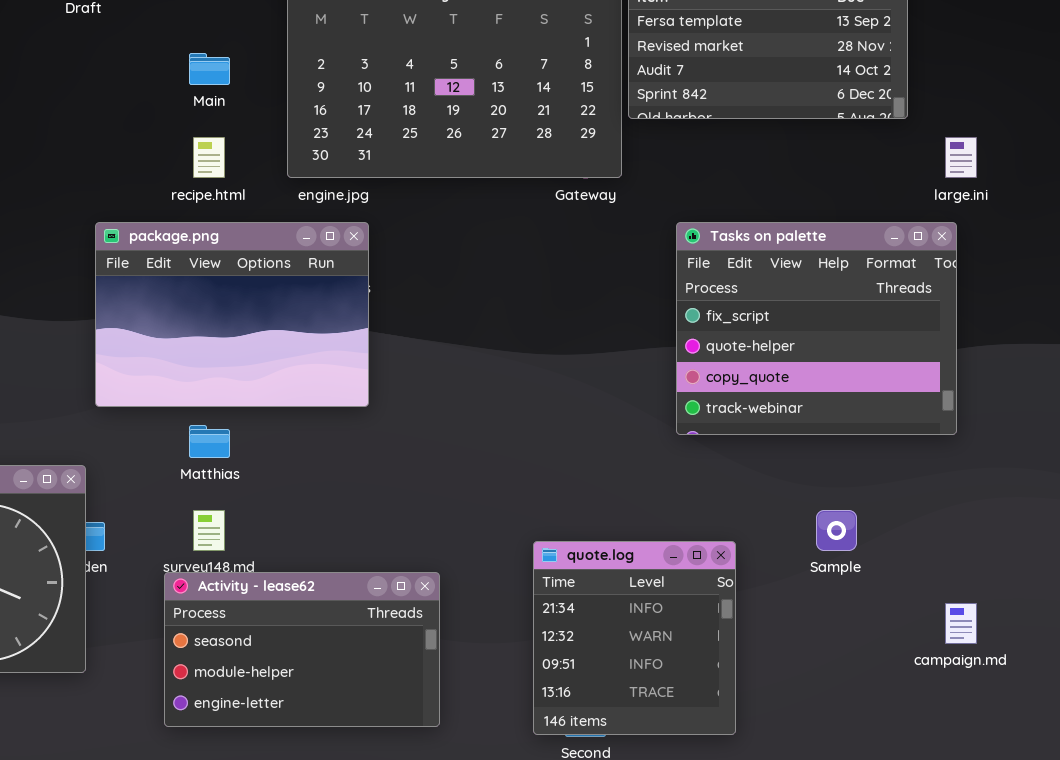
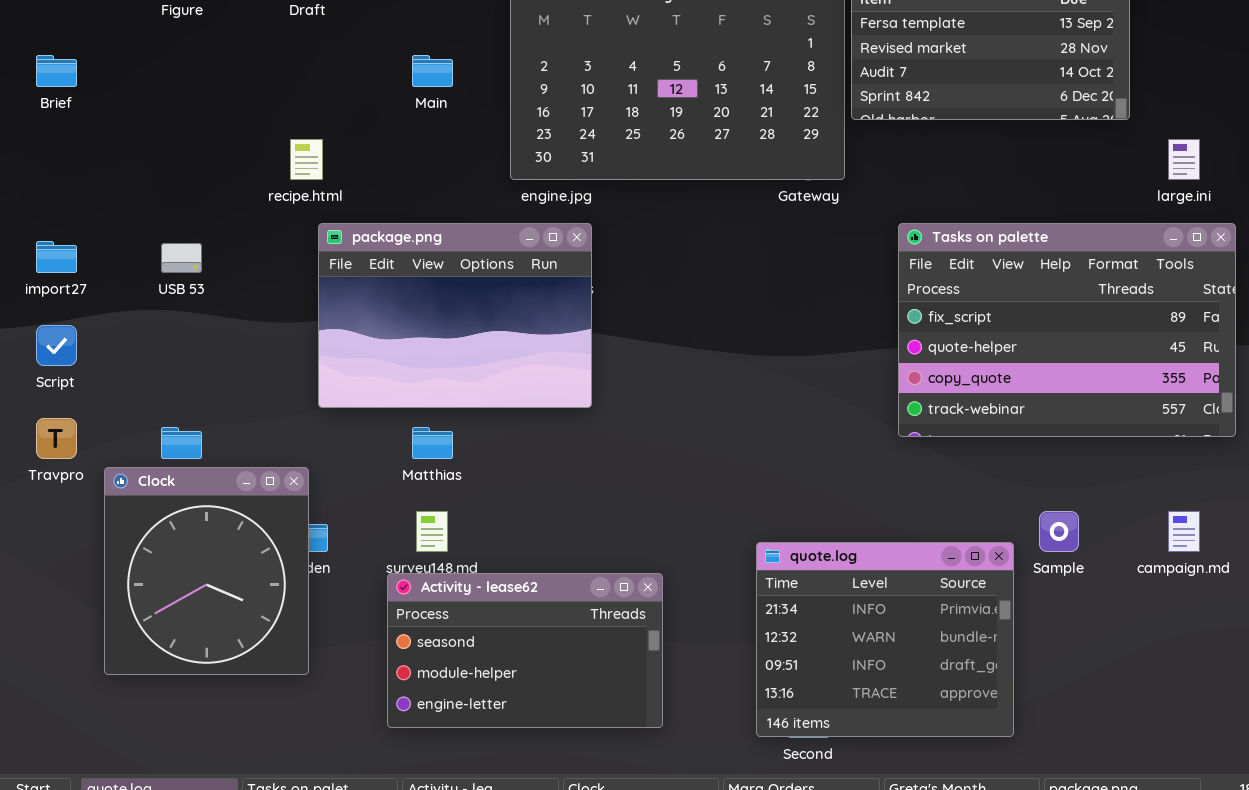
recipe.html: [193,137,225,178] -> [290,139,323,180], moved
Tasks on palette: [676,222,957,435] -> [898,223,1236,437], resized
quote.log: [533,541,736,735] -> [756,542,1014,737], resized
campaign.md: [945,603,977,644] -> [1168,511,1200,552], moved

